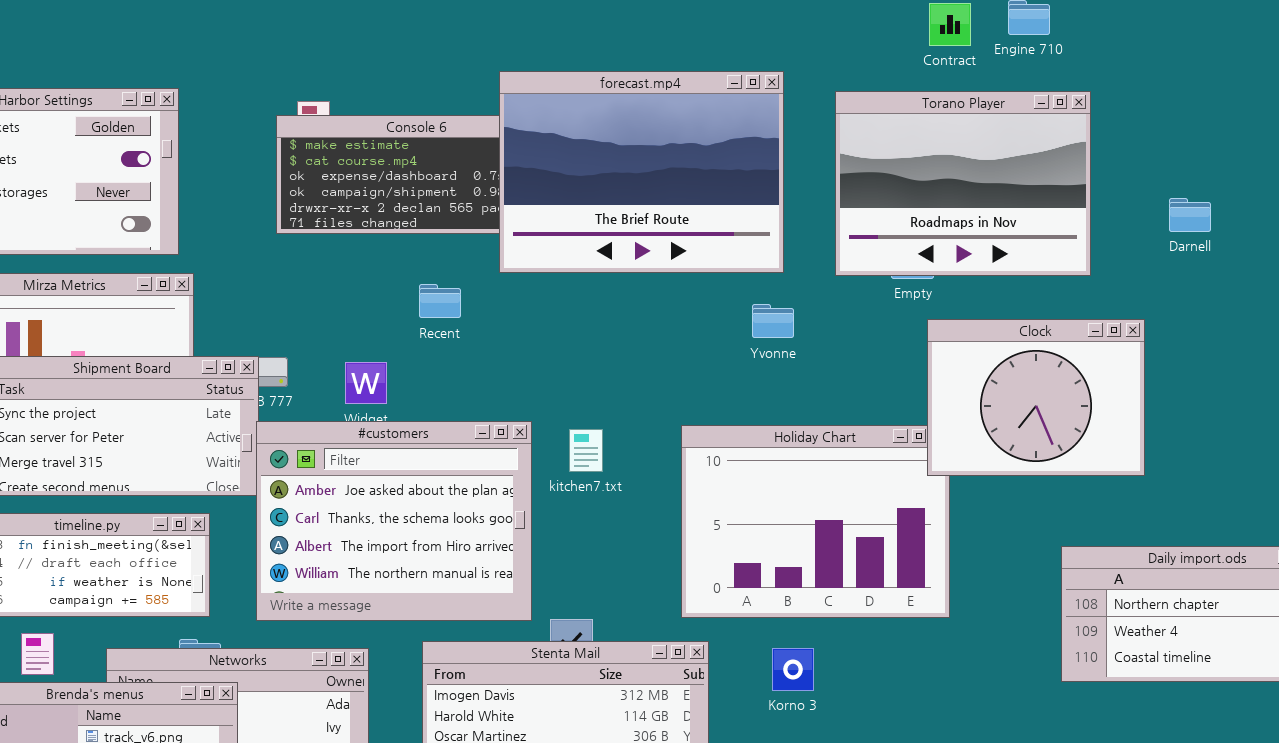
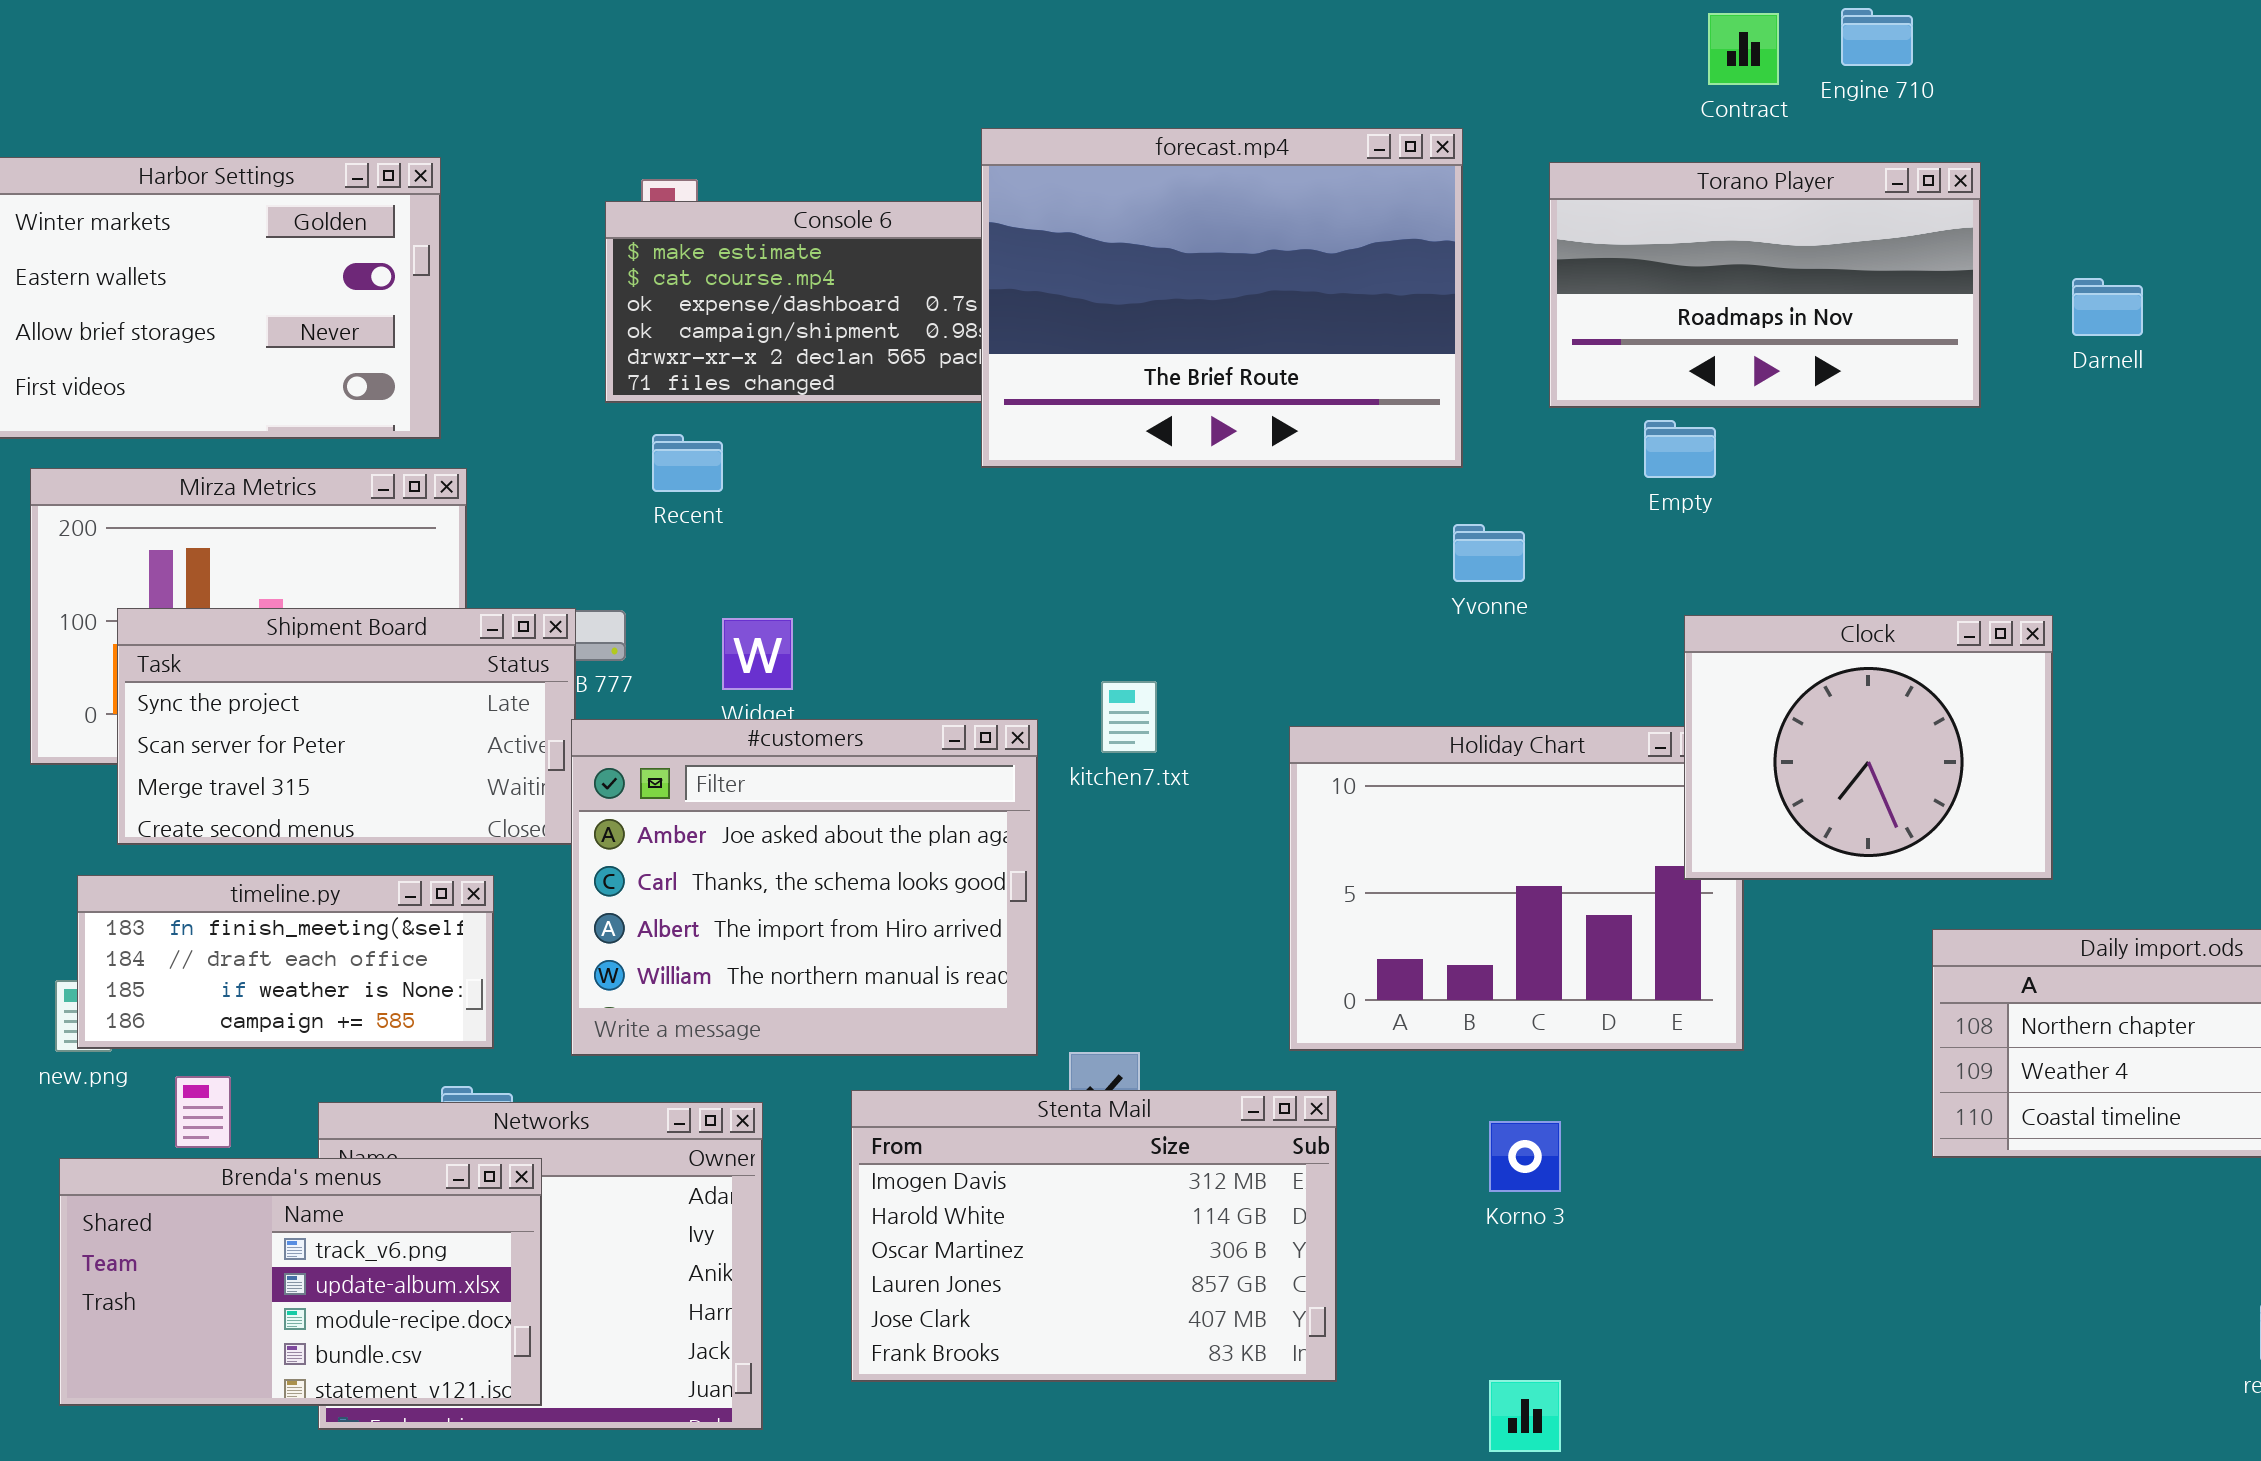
Torano Player: [835,91,1091,276] -> [1549,162,1981,408], resized
Darnell: [1169,198,1211,232] -> [2072,278,2143,336], moved
Recent: [419,284,461,318] -> [652,434,723,492], moved
Yvonne: [752,304,794,338] -> [1453,524,1525,582], moved
Clock: [927,319,1145,476] -> [1684,615,2053,880], moved
kitchen7.txt: [569,429,603,472] -> [1101,681,1157,753], moved
Korno 3: [772,648,814,691] -> [1489,1121,1561,1192], moved

